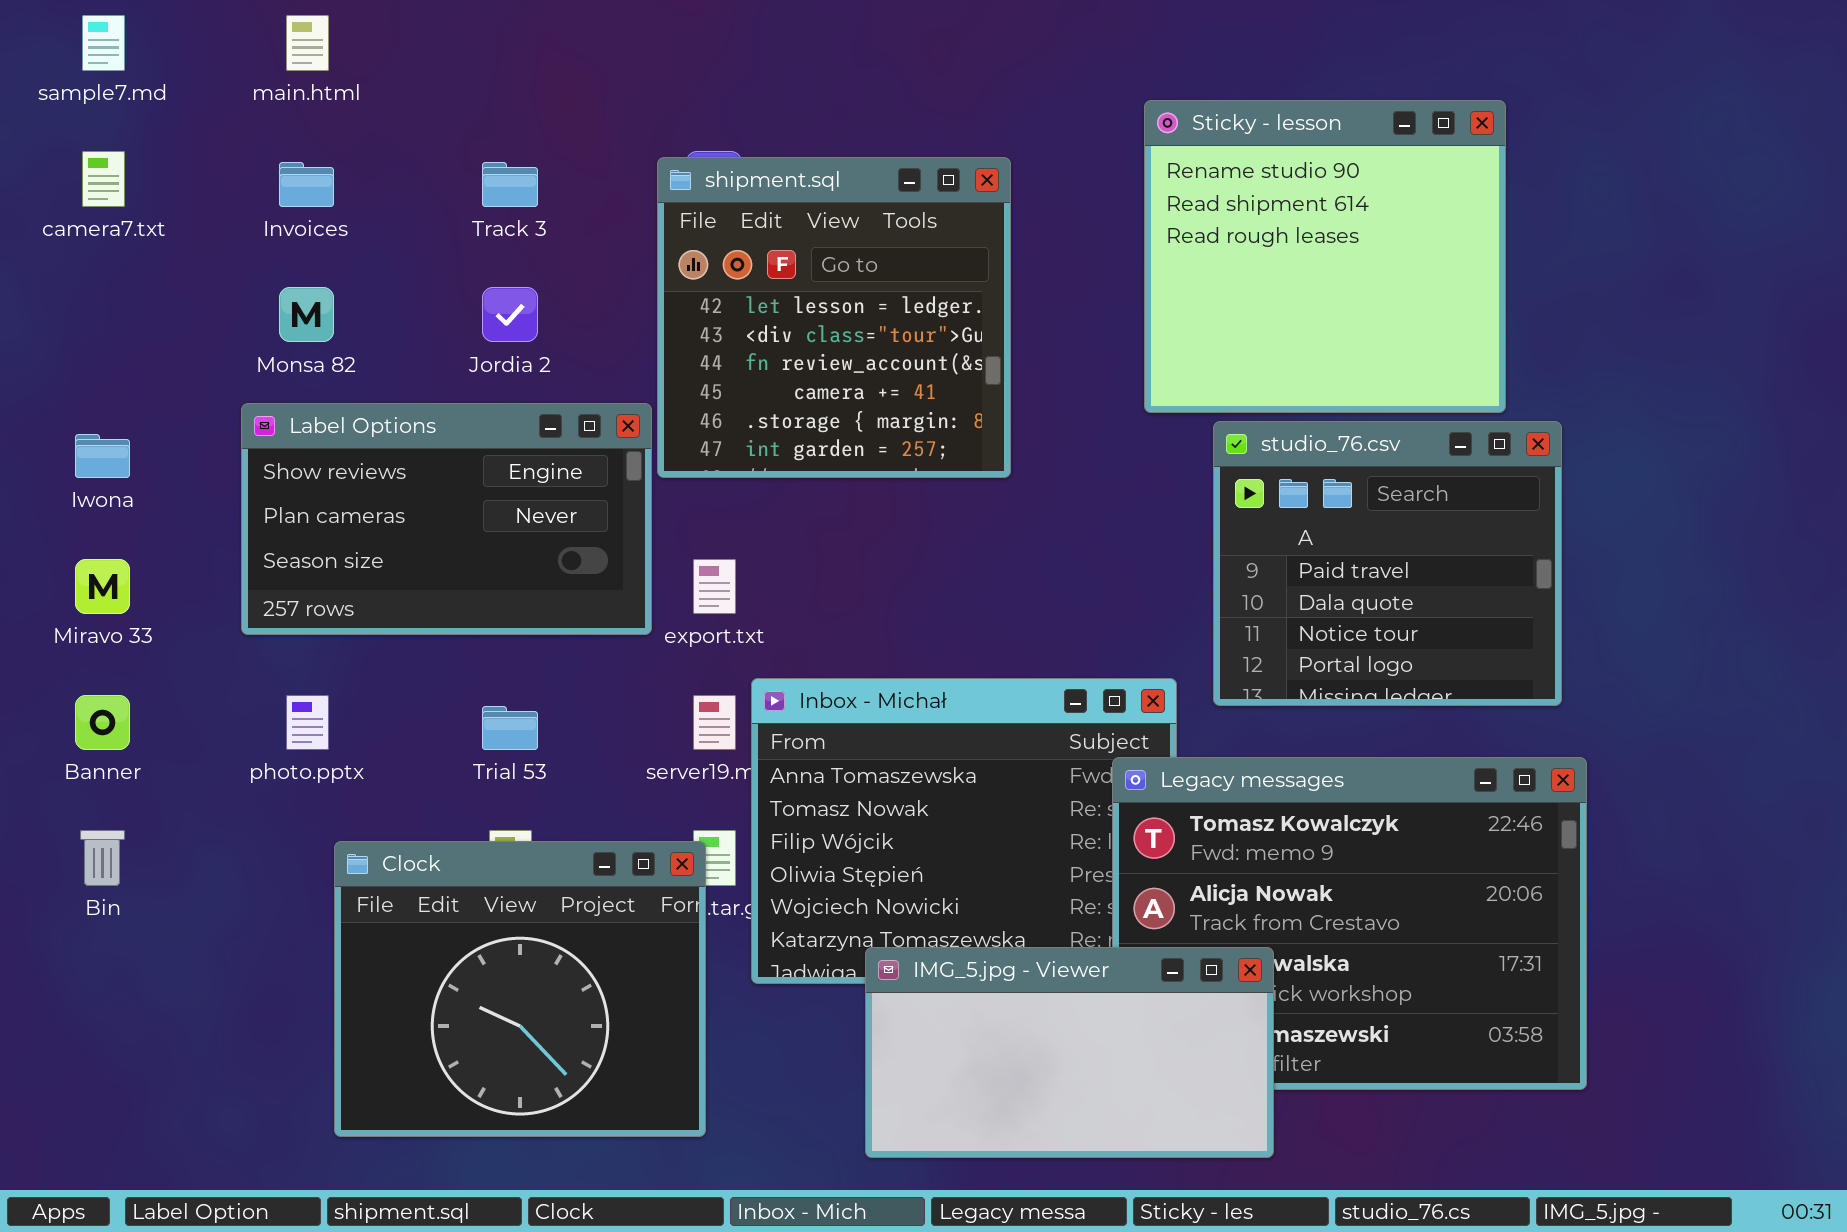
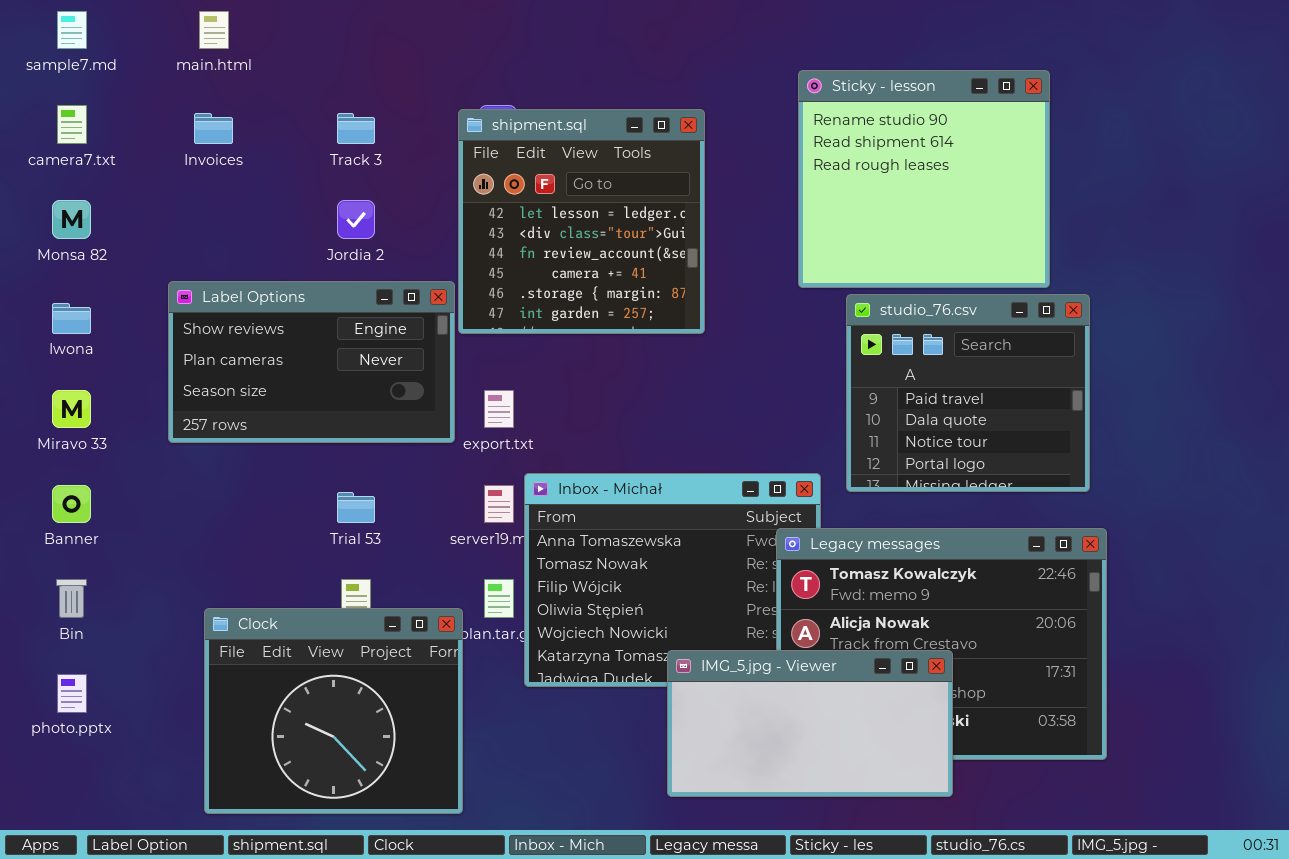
Monsa 82: [279,287,334,342] -> [52,200,91,239], moved
photo.pptx: [286,695,329,750] -> [57,674,87,713], moved
Clock: [334,841,706,1137] -> [204,608,463,814], moved
IMG_5.jpg - Viewer: [865,947,1274,1158] -> [667,650,953,797], moved

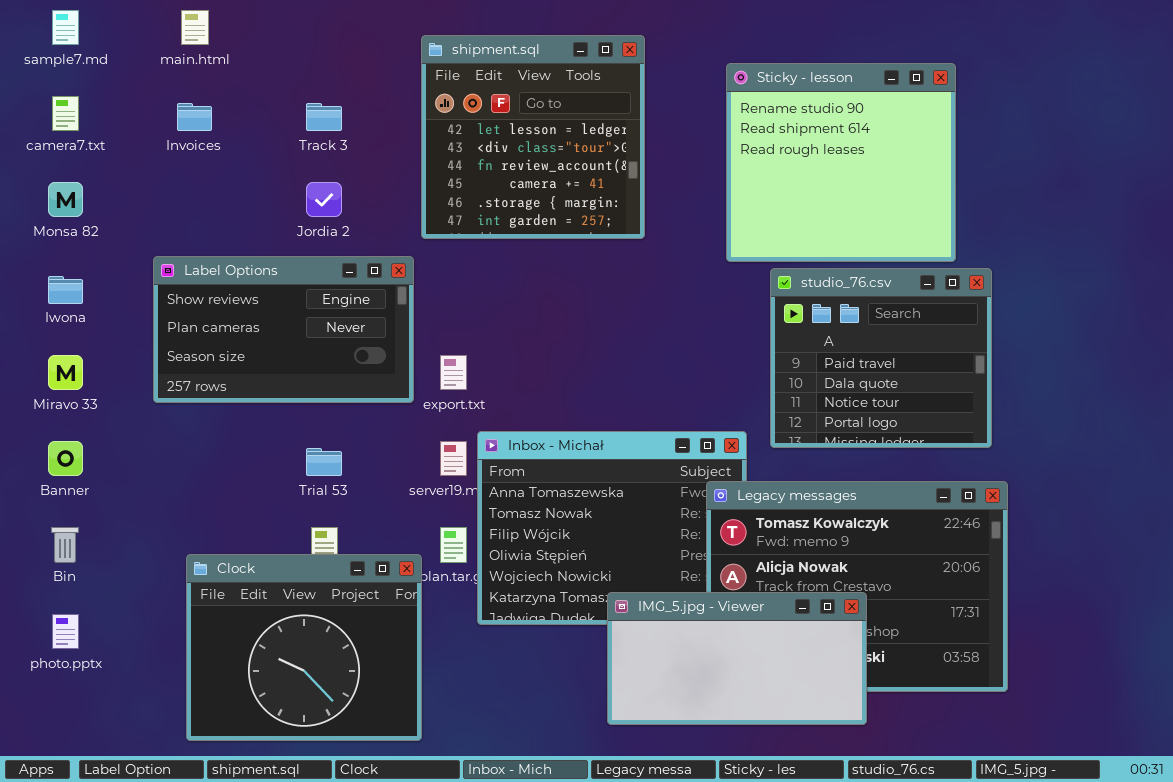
shipment.sql: [458,109,705,334] -> [421,35,645,239], moved

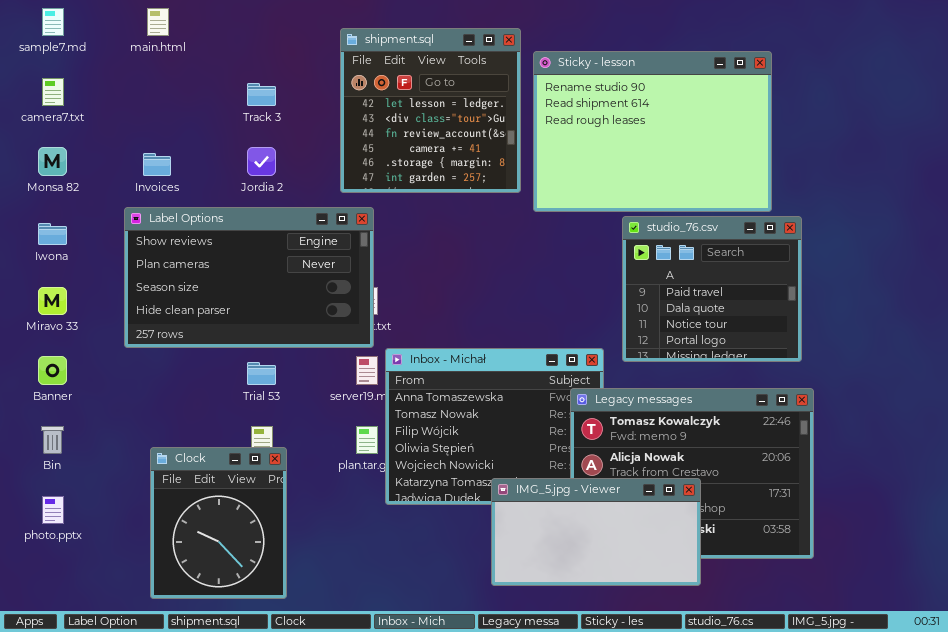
Sticky - lesson: [726,63,956,262] -> [533,51,772,212], resized
Invoices: [177,103,212,131] -> [143,153,171,176], moved
Label Options: [153,256,414,403] -> [124,207,374,348], resized
Clock: [186,554,422,741] -> [150,447,287,599], resized

